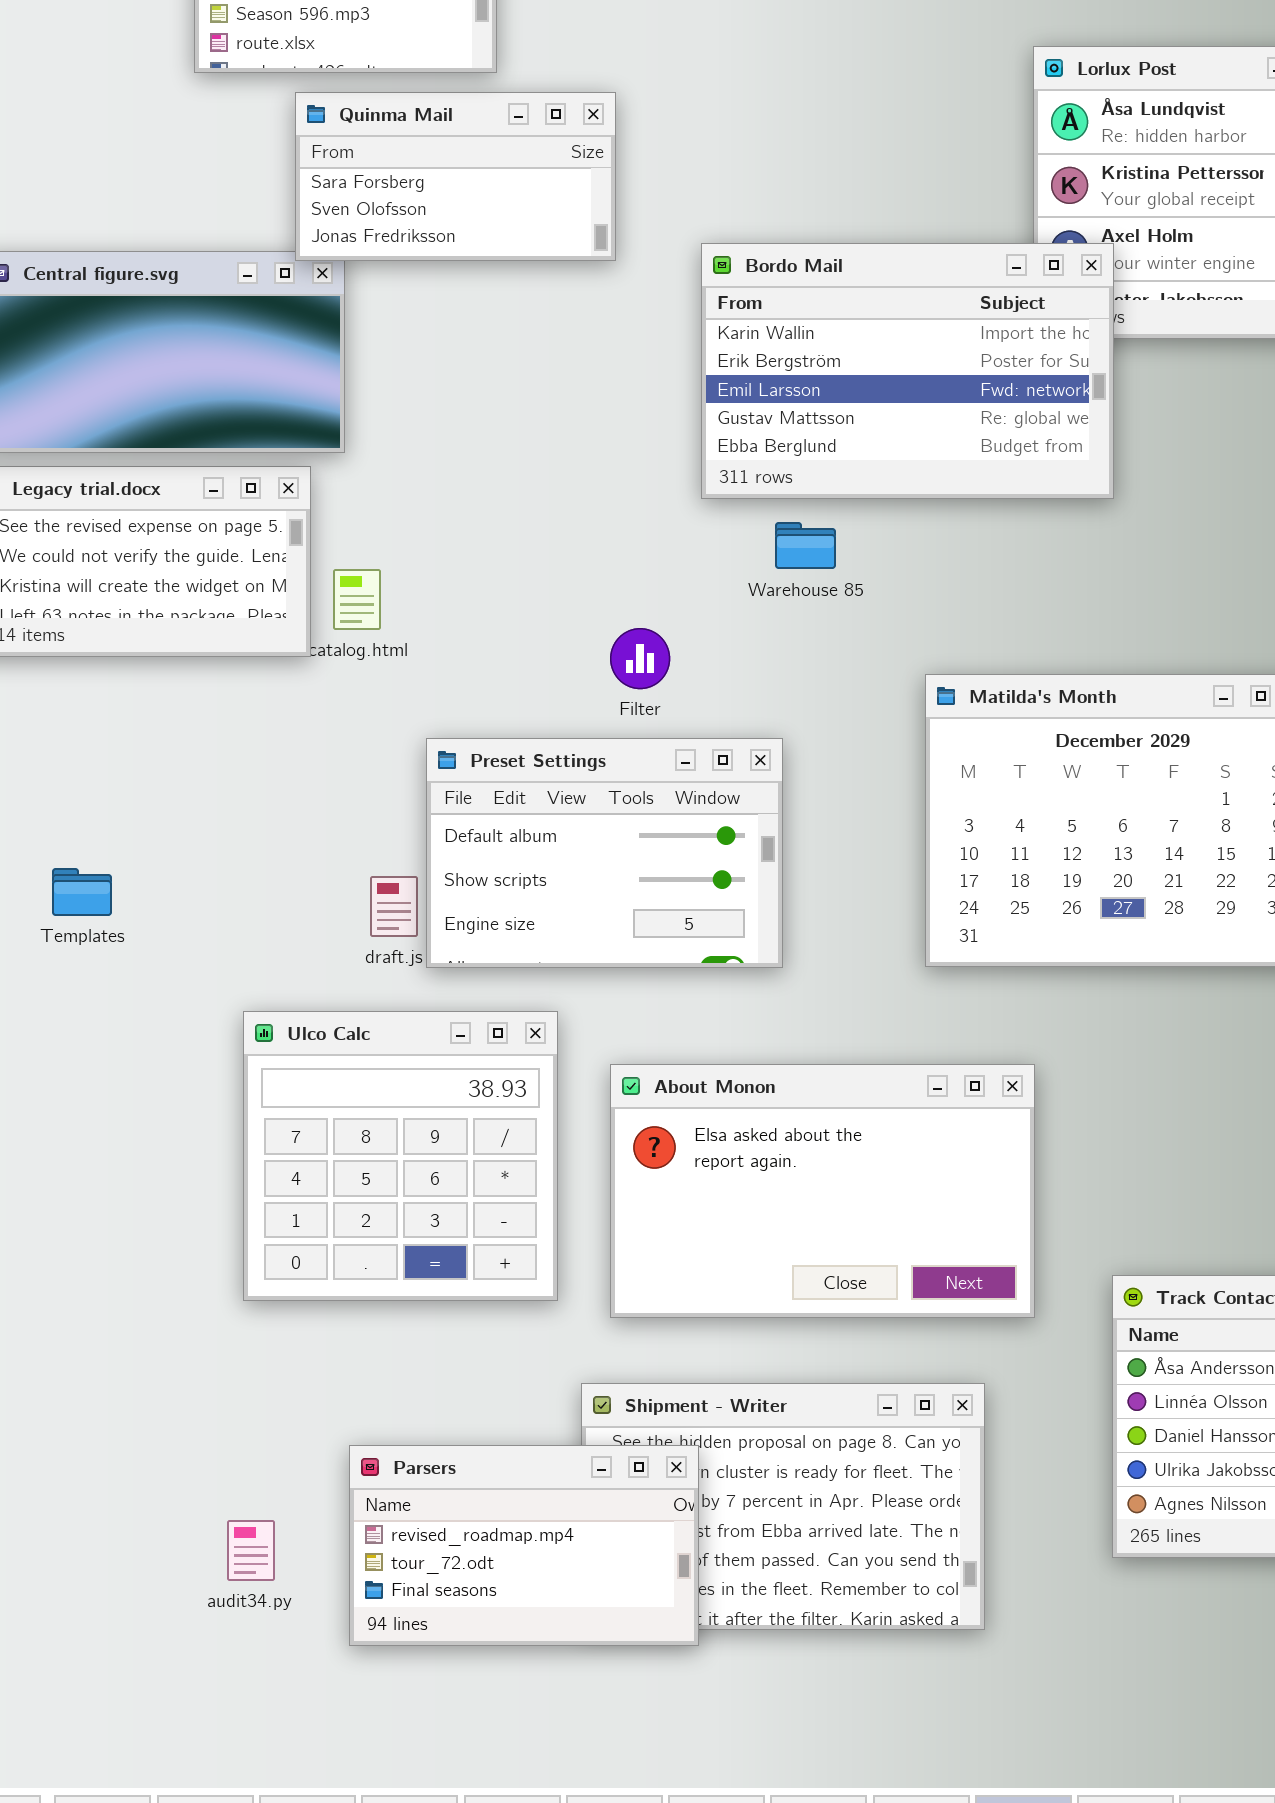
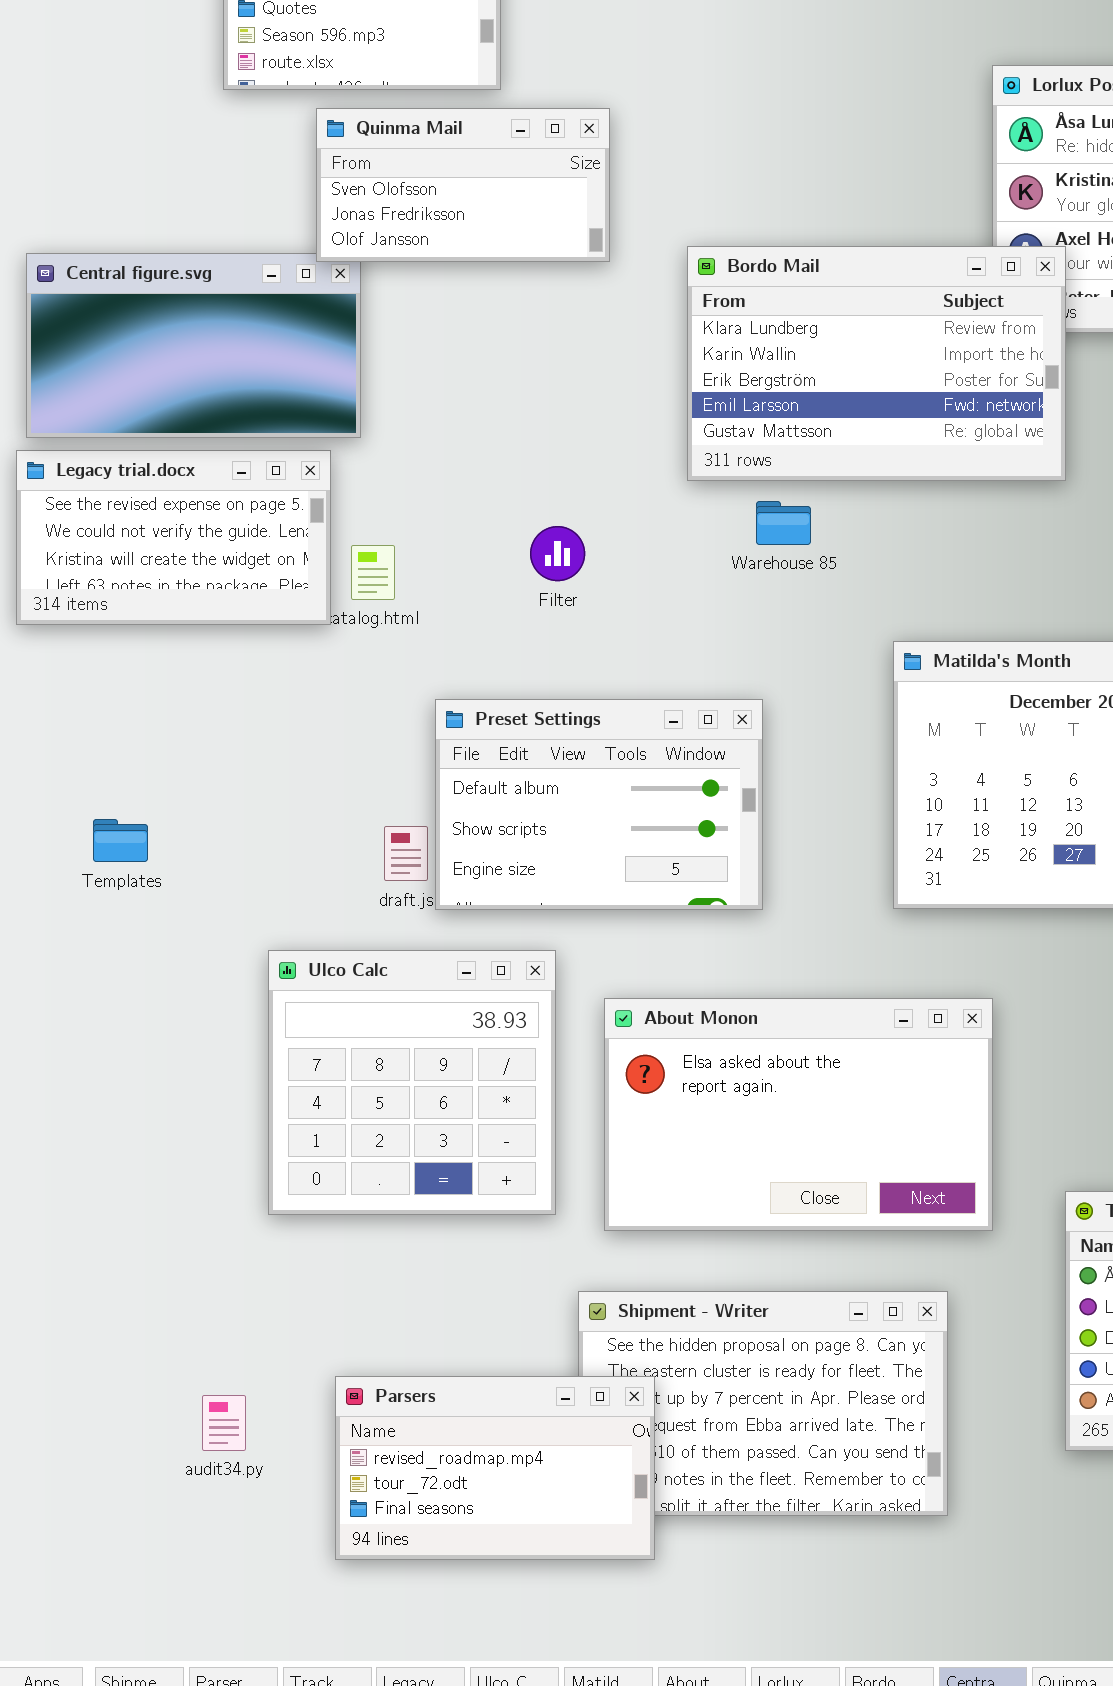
Quinma Mail: [295,92,616,261] -> [316,108,610,262], scrolled down 1 row
Bordo Mail: [701,243,1114,499] -> [687,246,1066,481], scrolled up 1 row
Filter: [610,628,670,689] -> [530,526,585,581], moved
Parsers: [349,1445,699,1646] -> [335,1376,655,1560], moved
audit34.py: [227,1520,275,1581] -> [202,1395,246,1451], moved

